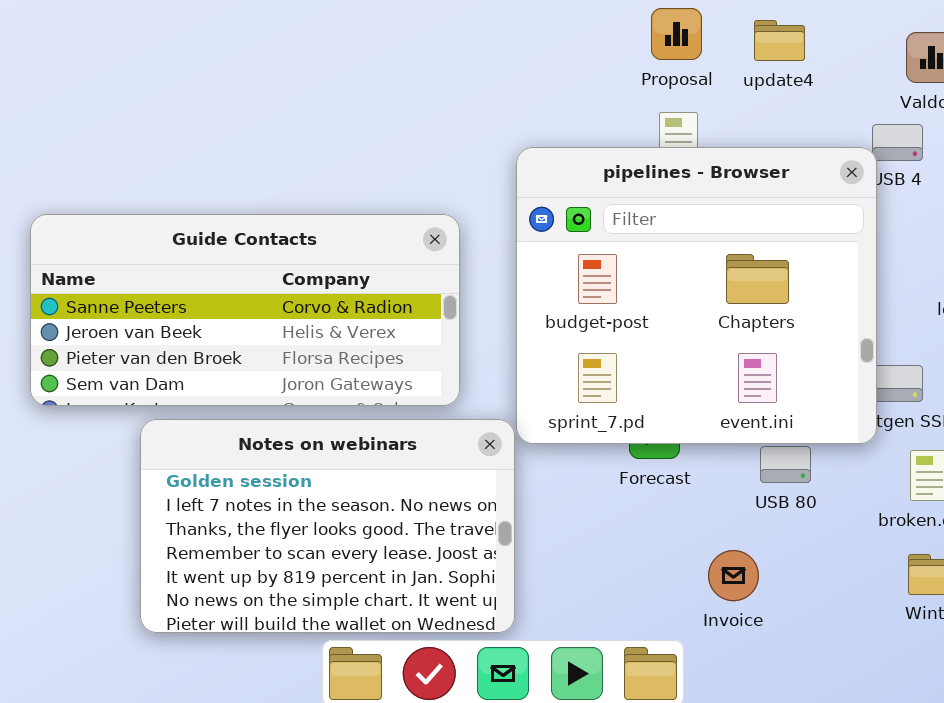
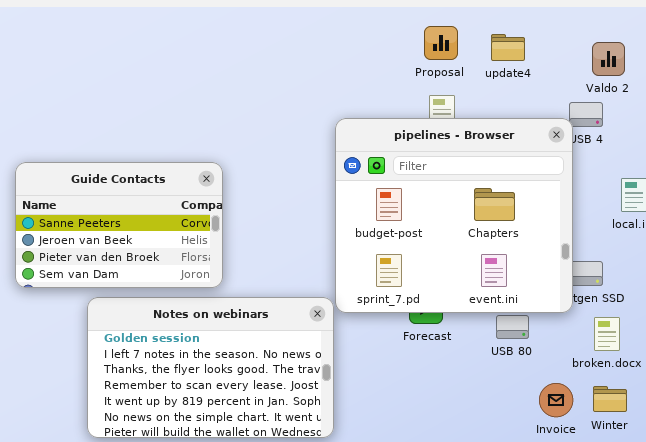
Guide Contacts: [30,214,460,406] -> [15,162,223,288], resized
Invoice: [708,550,759,601] -> [539,383,573,417], moved

